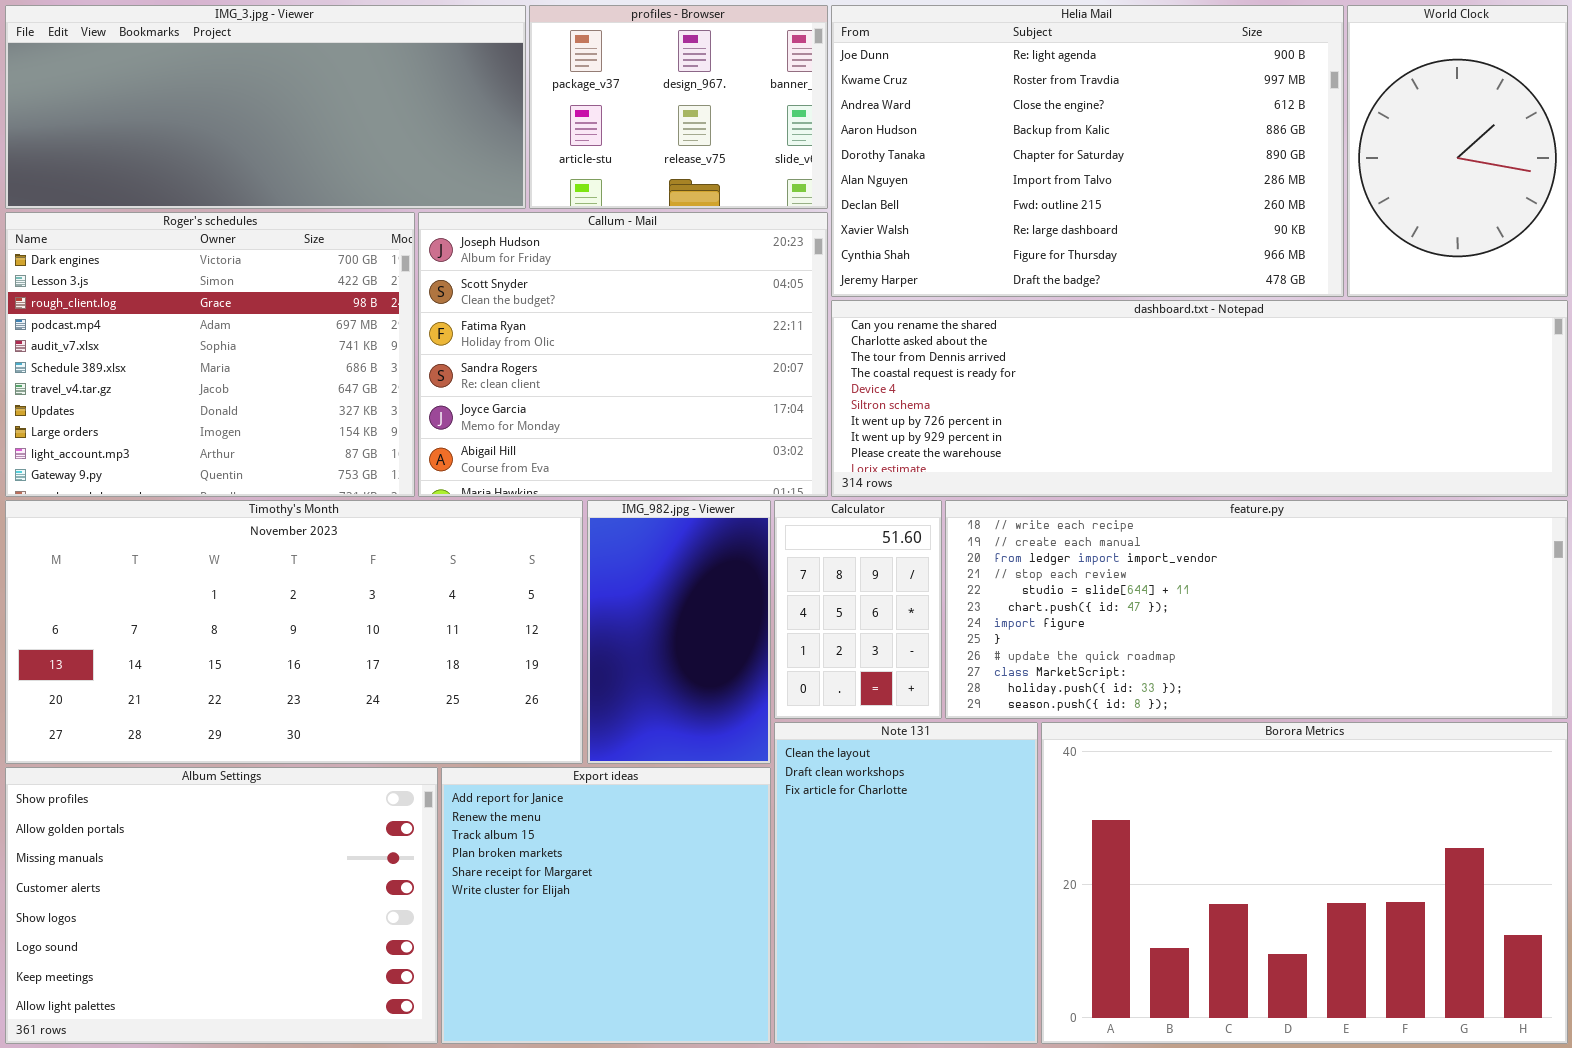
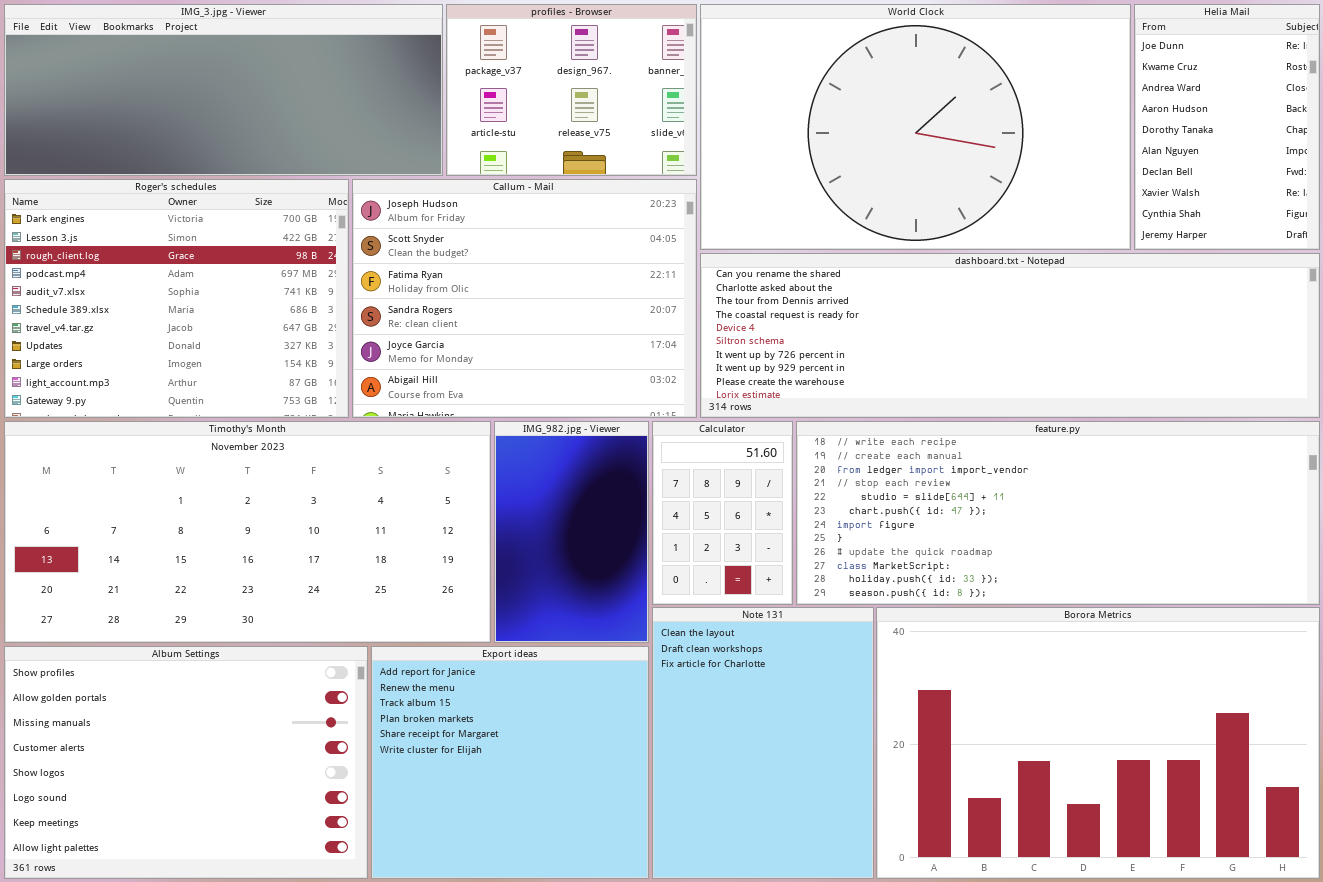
Helia Mail: [831,5,1344,297] -> [1134,4,1320,250], moved, resized
World Clock: [1347,5,1568,297] -> [700,4,1131,250], moved, resized

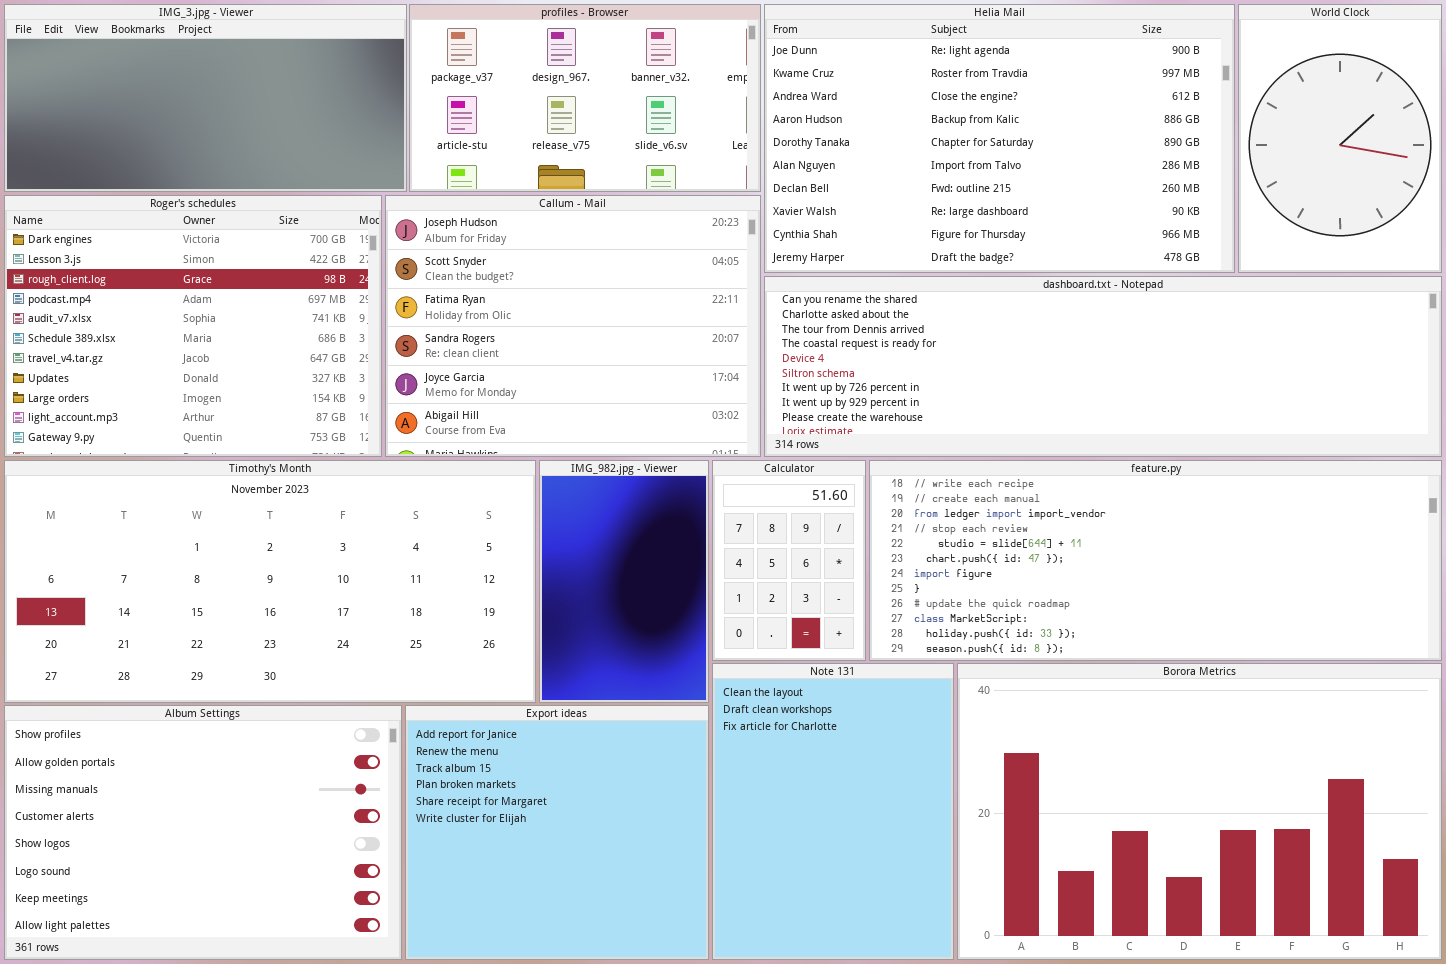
IMG_3.jpg - Viewer: [4,4,443,176] -> [4,4,407,192], resized
profiles - Browser: [446,4,697,176] -> [409,4,761,192], resized
World Clock: [700,4,1131,250] -> [1238,4,1442,273], moved, resized
Helia Mail: [1134,4,1320,250] -> [764,4,1235,273], moved, resized

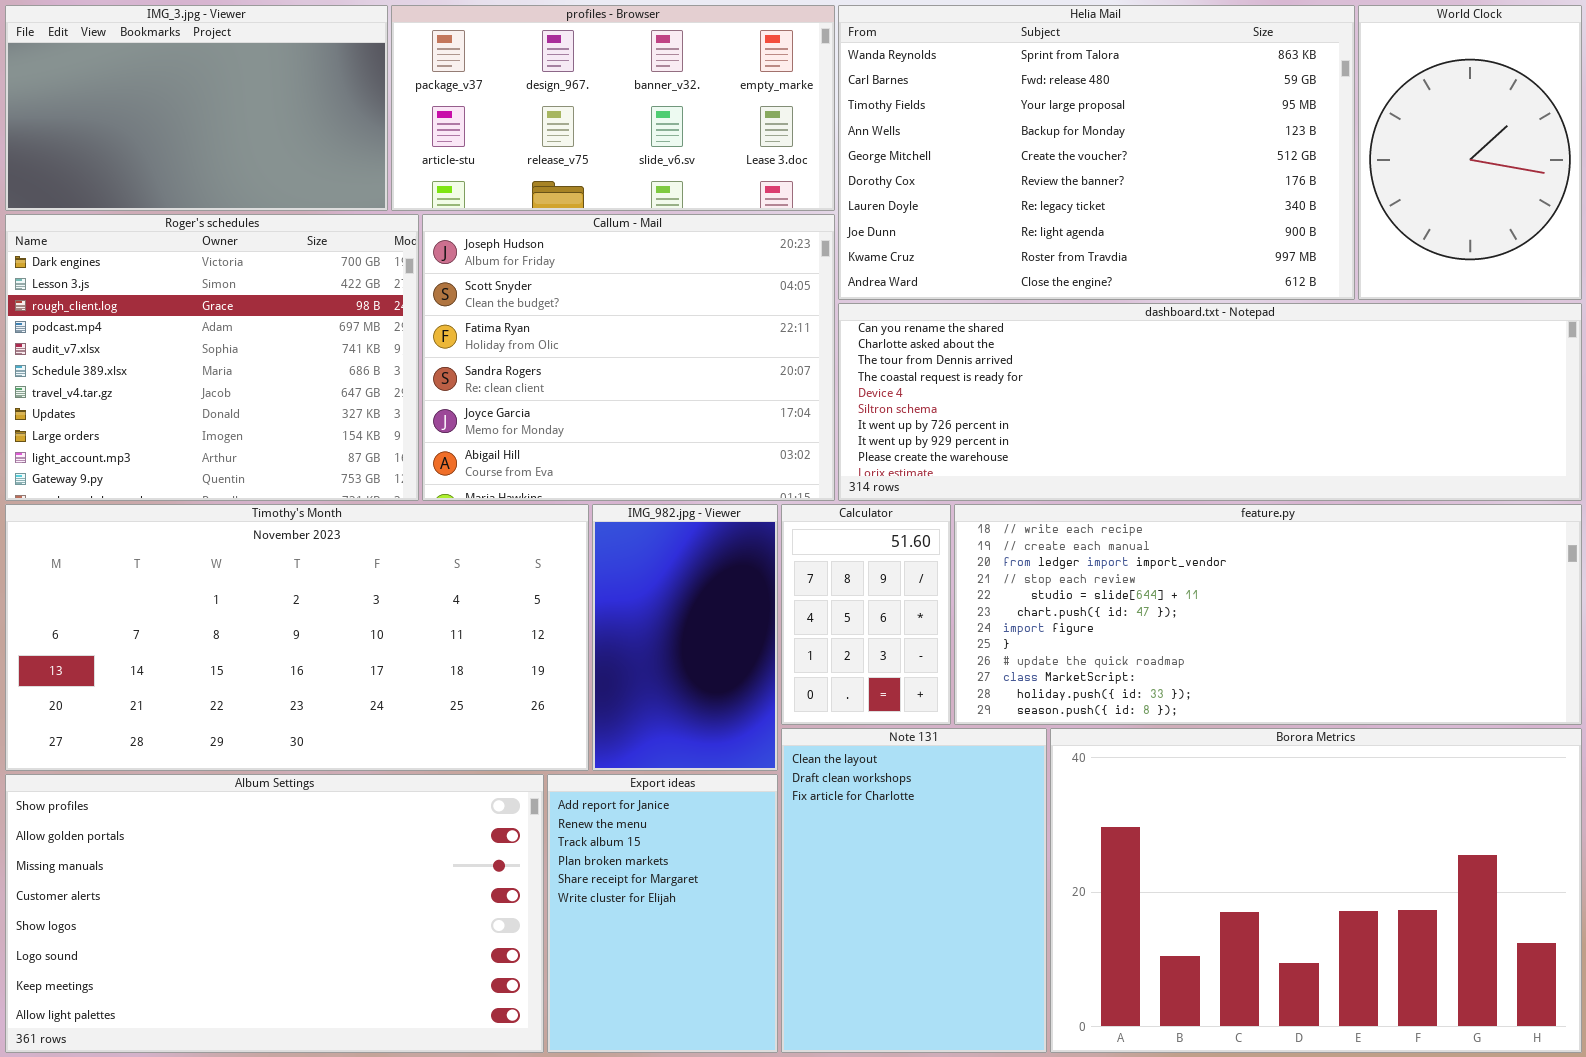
IMG_3.jpg - Viewer: [4,4,407,192] -> [5,5,388,211], resized
profiles - Browser: [409,4,761,192] -> [391,5,835,211], resized
Helia Mail: [764,4,1235,273] -> [838,5,1355,300], scrolled up 7 rows
Album Settings: [4,705,402,960] -> [5,774,544,1053], resized
Export ideas: [405,705,709,960] -> [547,774,778,1053], resized

